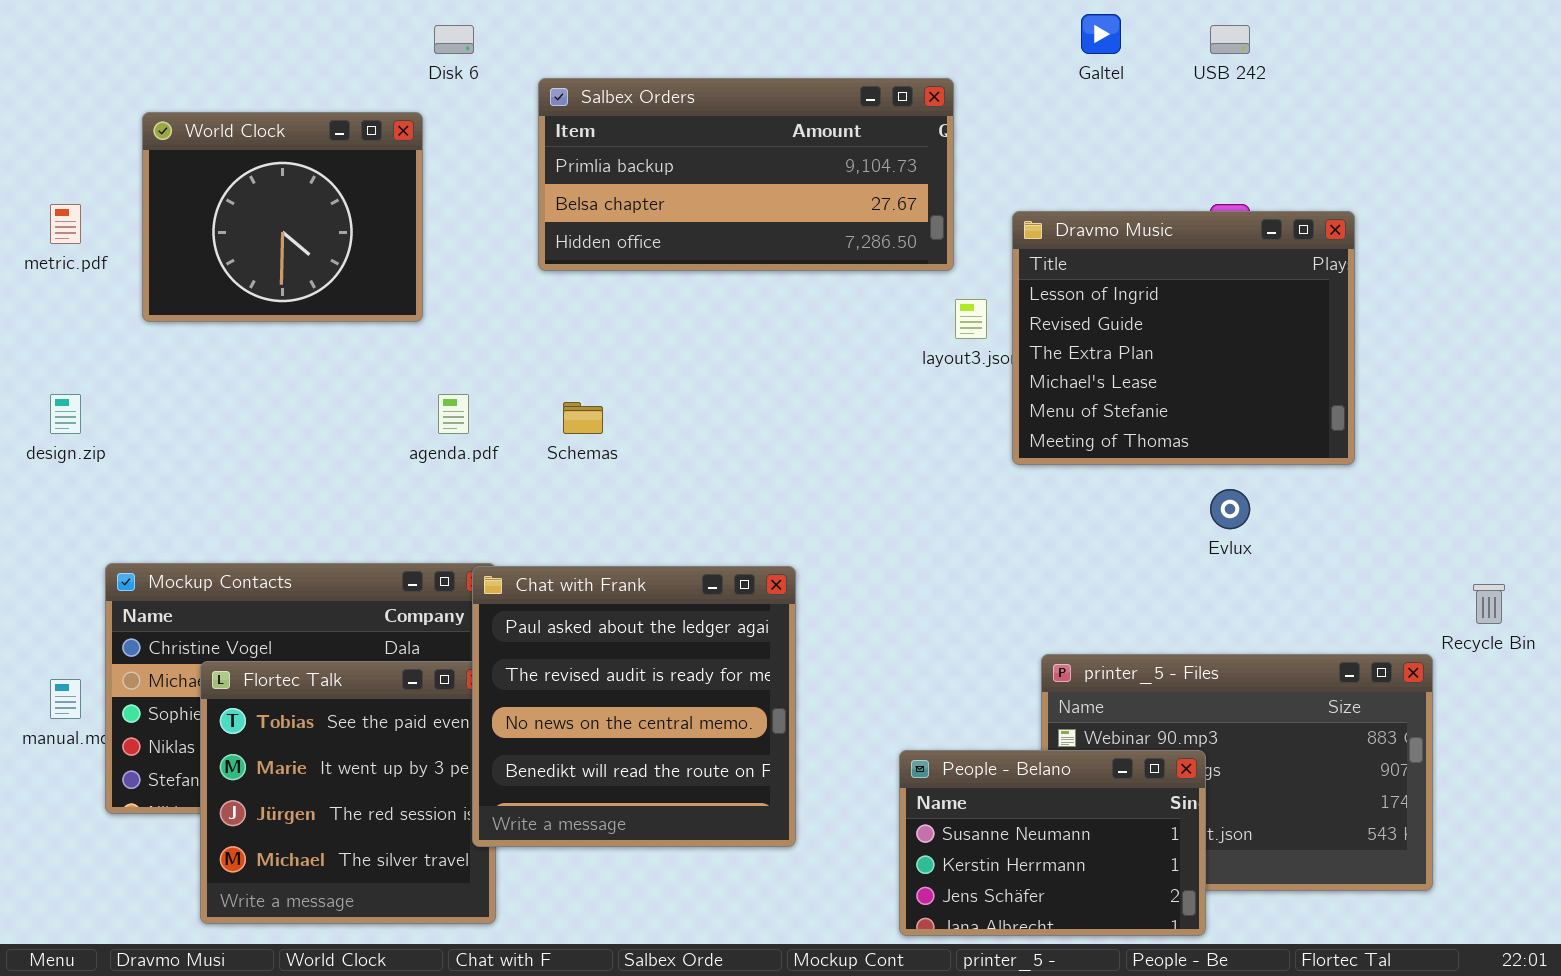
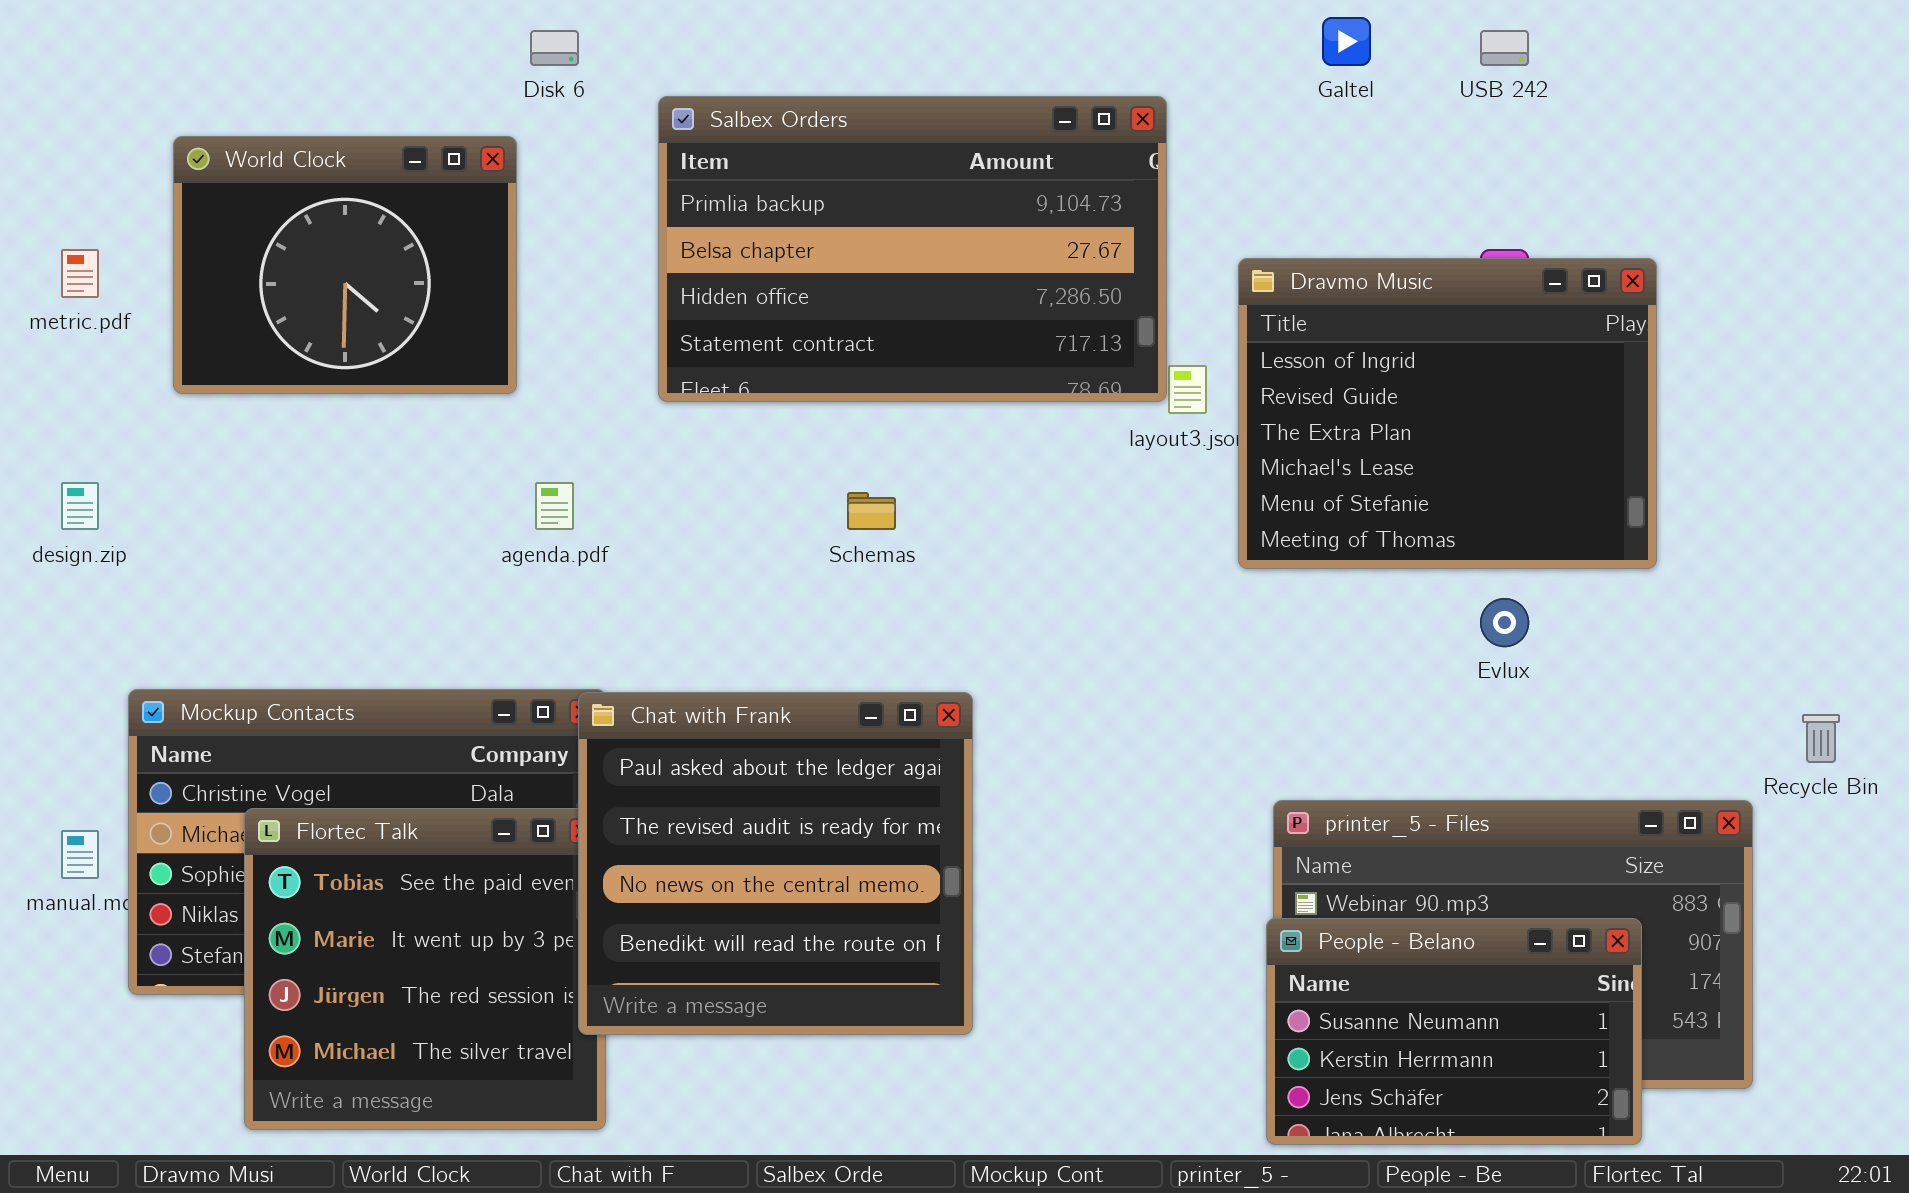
Salbex Orders: [538,78,954,271] -> [658,96,1167,402], resized
Schemas: [563,402,603,434] -> [847,492,896,530], moved
People - Belano: [899,750,1206,936] -> [1266,918,1642,1145], moved

